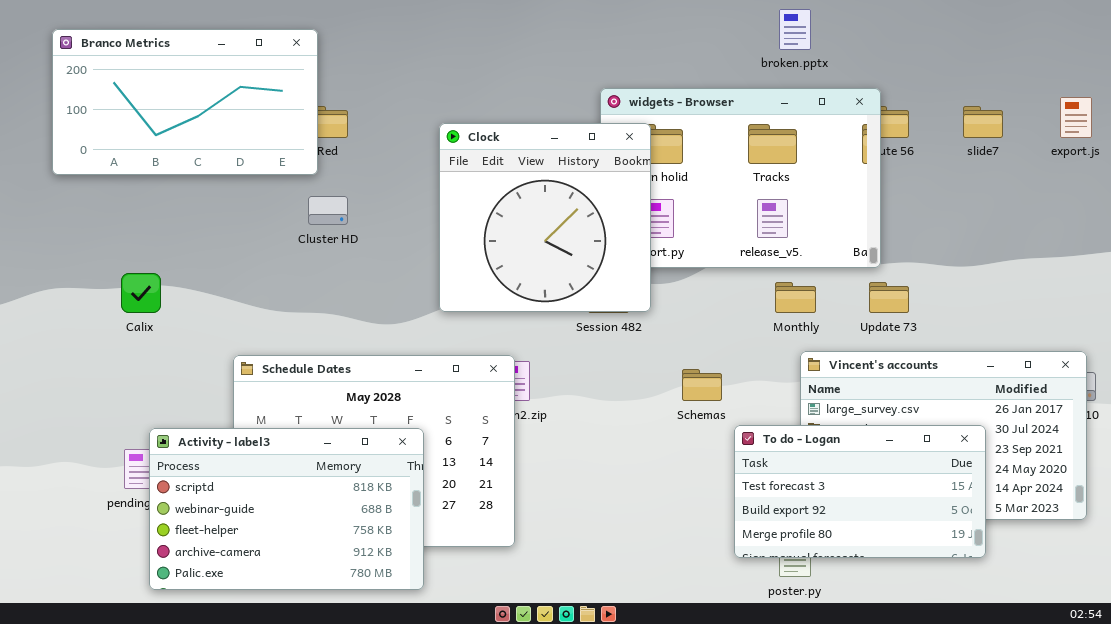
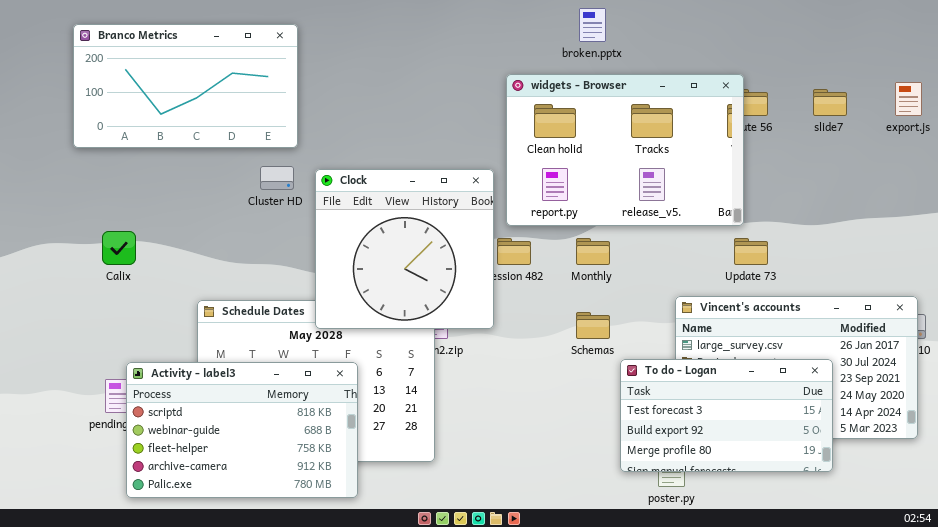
broken.pptx: [779,9,811,50] -> [579,8,606,42], moved
Branco Metrics: [52,29,318,175] -> [73,24,298,148], moved
Clock: [439,123,651,312] -> [315,169,494,329], moved
Monthly: [775,282,816,313] -> [576,238,610,265], moved

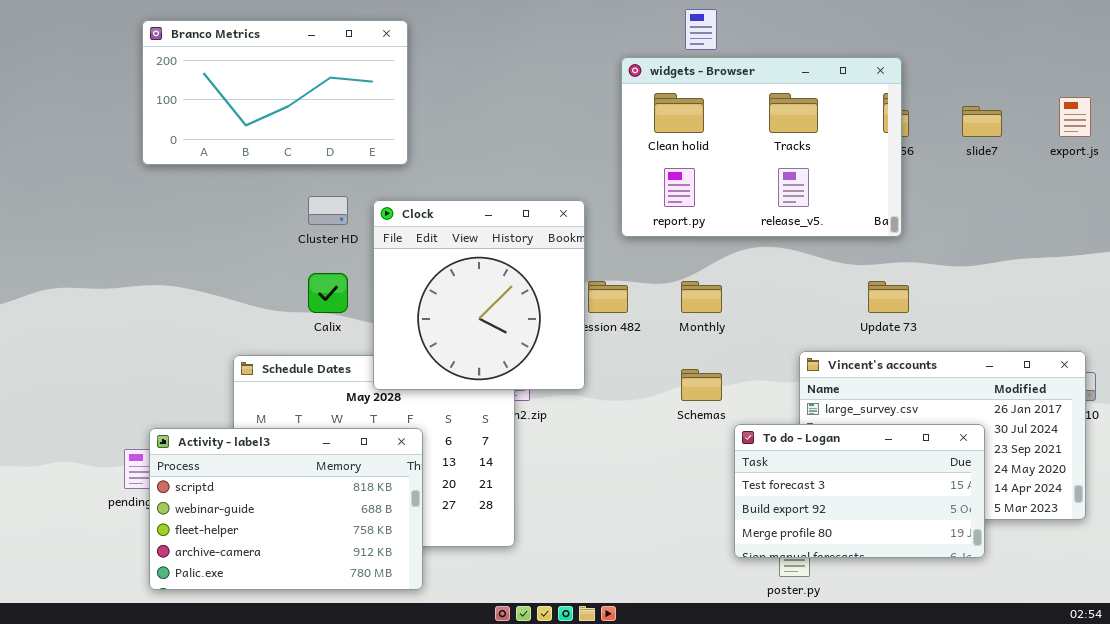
Branco Metrics: [73,24,298,148] -> [142,20,408,165], moved
widgets - Browser: [506,74,744,226] -> [621,57,902,237], moved
Calix: [102,231,136,265] -> [308,273,348,313], moved

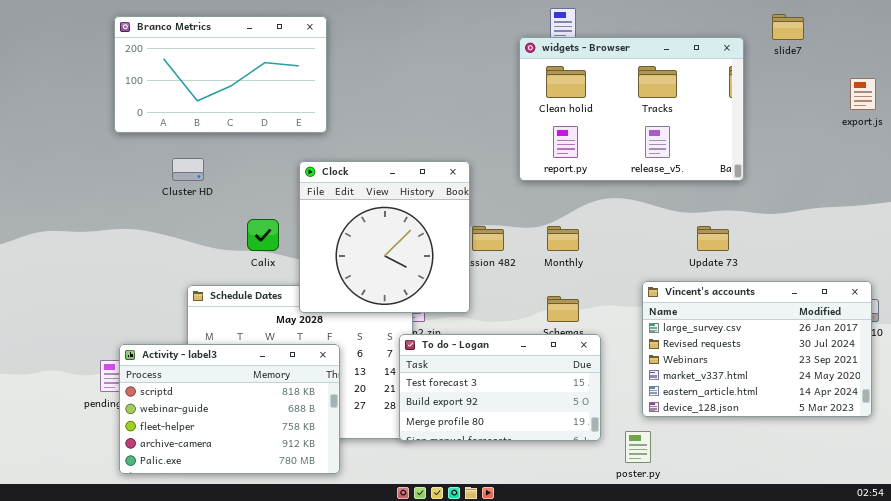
widgets - Browser: [621,57,902,237] -> [519,37,744,181], moved
slide7: [962,106,1002,137] -> [772,14,804,40], moved
Cluster HD: [308,196,348,225] -> [172,158,204,181], moved
To do - Logan: [734,424,985,558] -> [399,334,601,441], moved

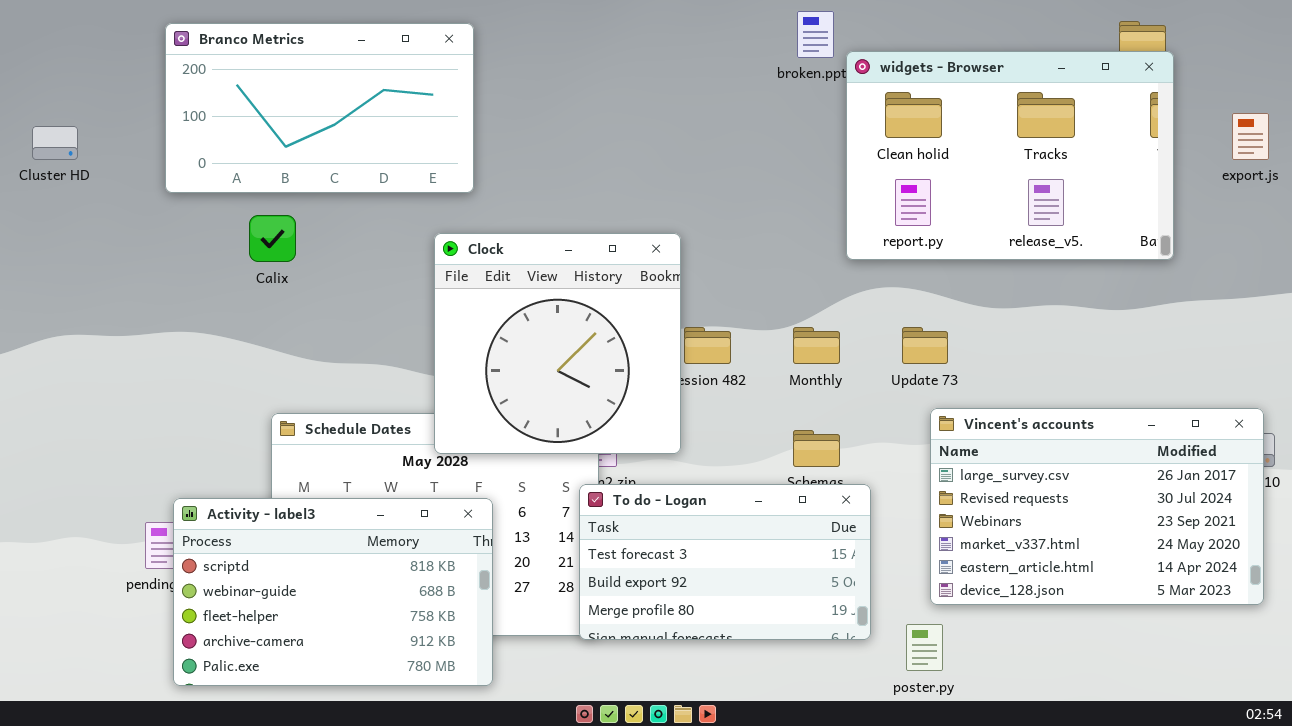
widgets - Browser: [519,37,744,181] -> [846,51,1174,260], moved
Cluster HD: [172,158,204,181] -> [32,126,78,160], moved
Calix: [247,219,279,251] -> [249,215,296,262], moved
Update 73: [697,226,729,251] -> [902,327,948,364], moved

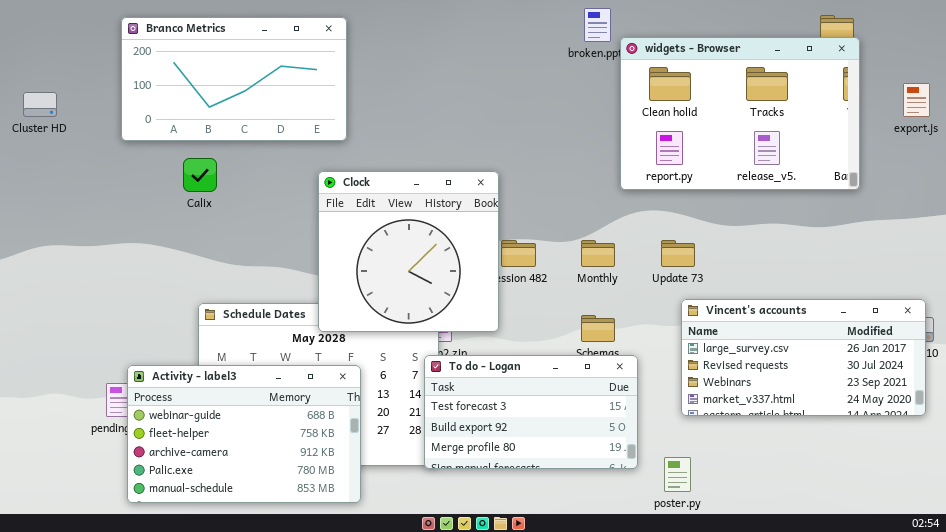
Vincent's accounts: [930,408,1264,605] -> [681,299,926,416], resized
Activity - label3: [173,498,493,686] -> [127,365,361,503], scrolled down 1 row

